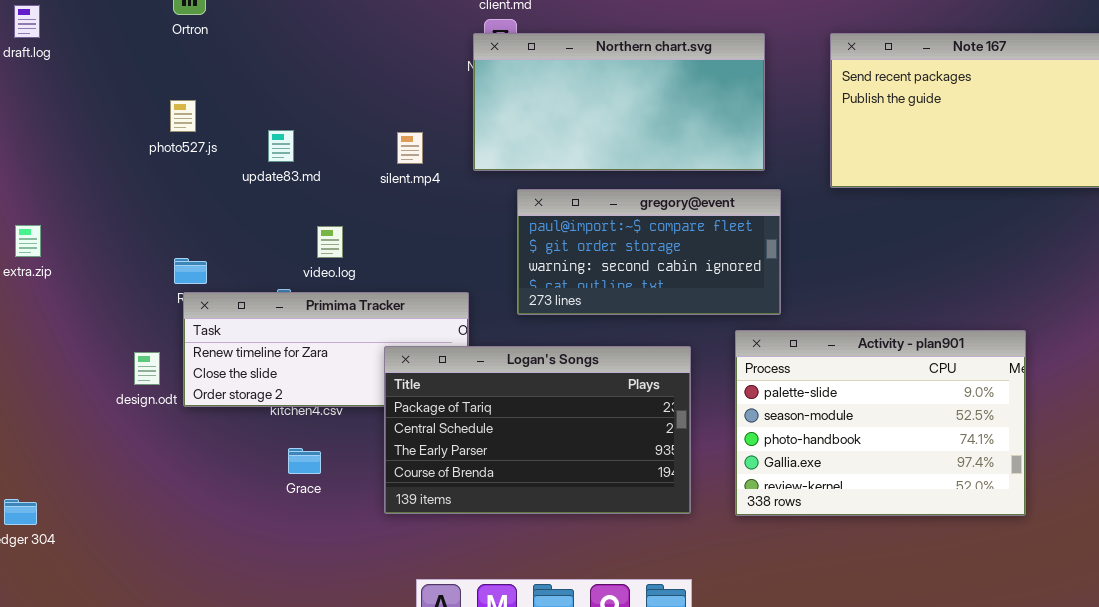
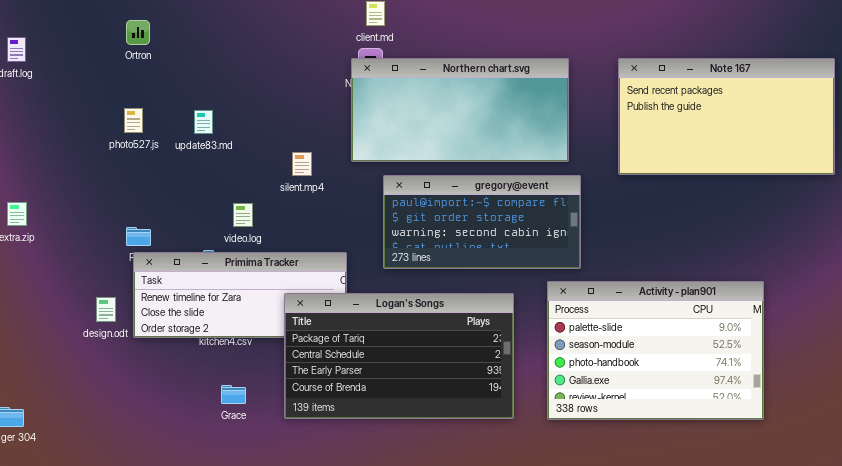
update83.md: [268,130,294,162] -> [194,110,213,134], moved
silent.mp4: [397,132,423,164] -> [292,152,312,176], moved
Grace: [288,448,321,474] -> [221,385,246,404], moved

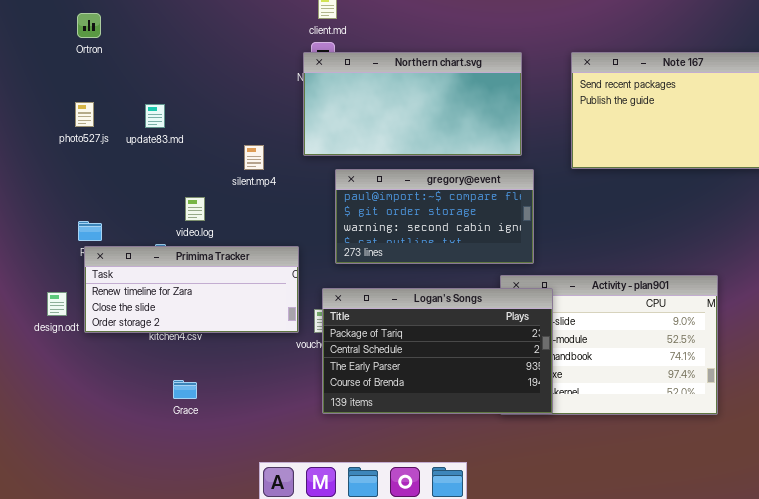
Logan's Songs: [284,293,514,419] -> [322,288,553,414], moved

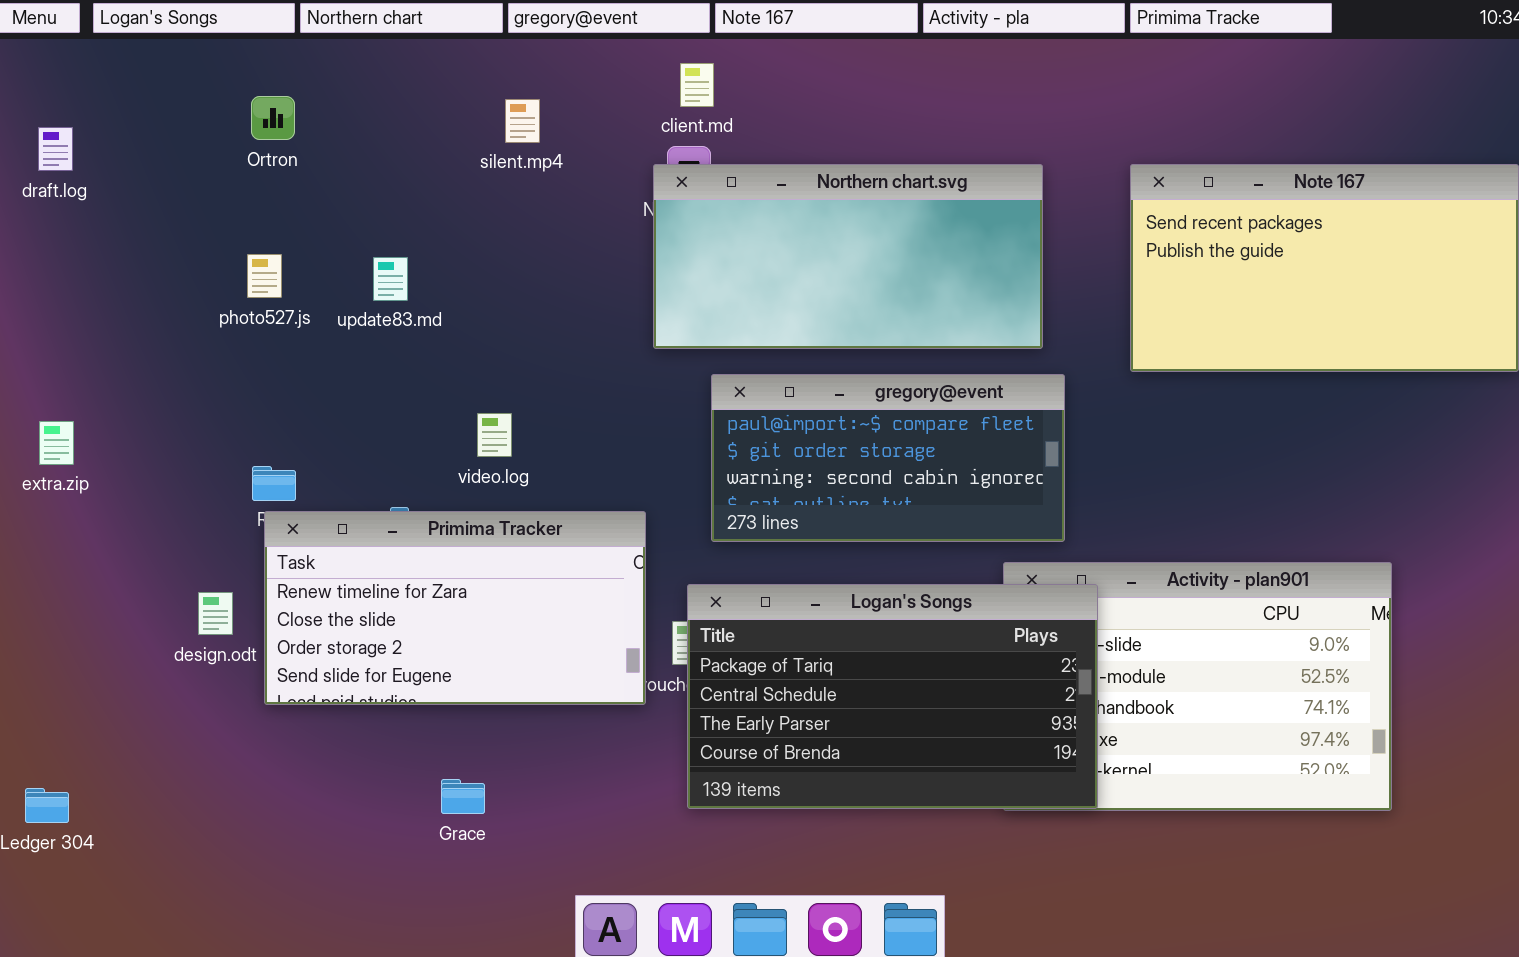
silent.mp4: [244,145,264,170] -> [505,99,540,143], moved
video.log: [185,197,205,221] -> [477,413,512,457], moved
Primima Tracker: [84,246,299,333] -> [264,511,646,705], resized
Grace: [173,380,197,399] -> [441,779,485,814], moved

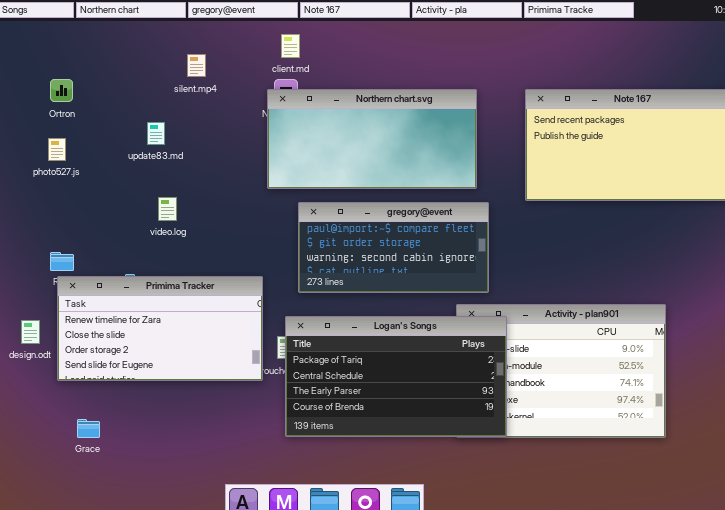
Ortron: [251,96,295,140] -> [50,79,73,102], moved
update83.md: [373,257,408,301] -> [147,122,165,145], moved
video.log: [477,413,512,457] -> [158,197,177,221], moved
Grace: [441,779,485,814] -> [77,419,100,438], moved

